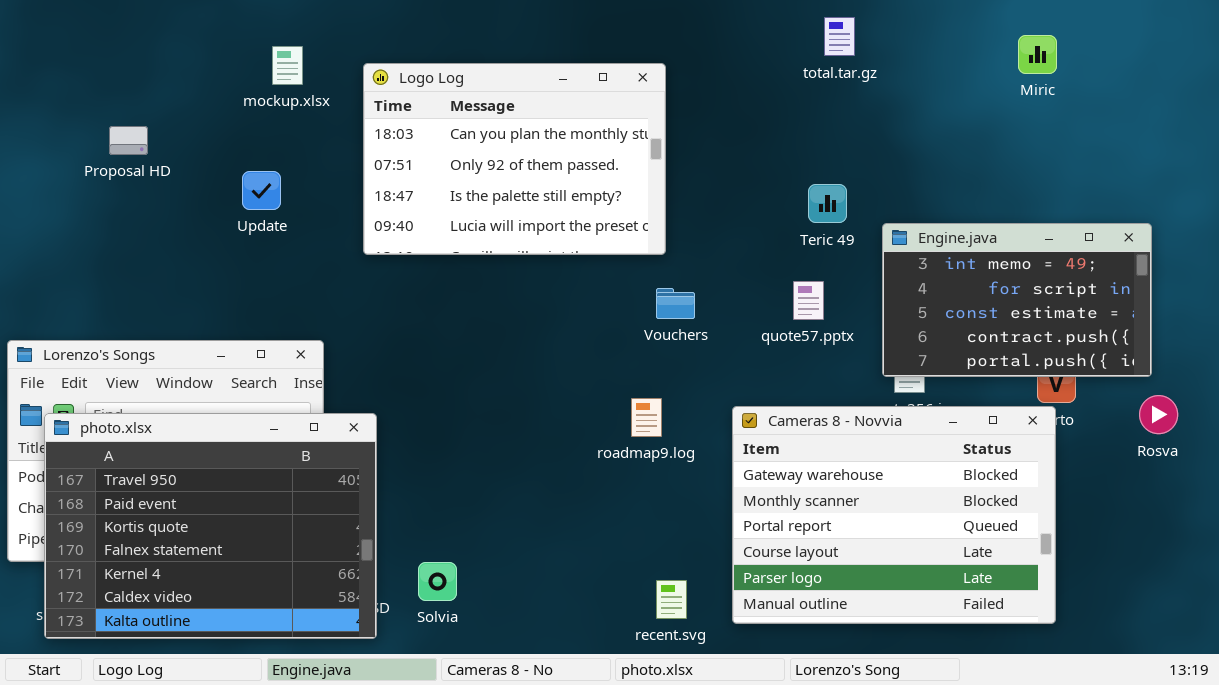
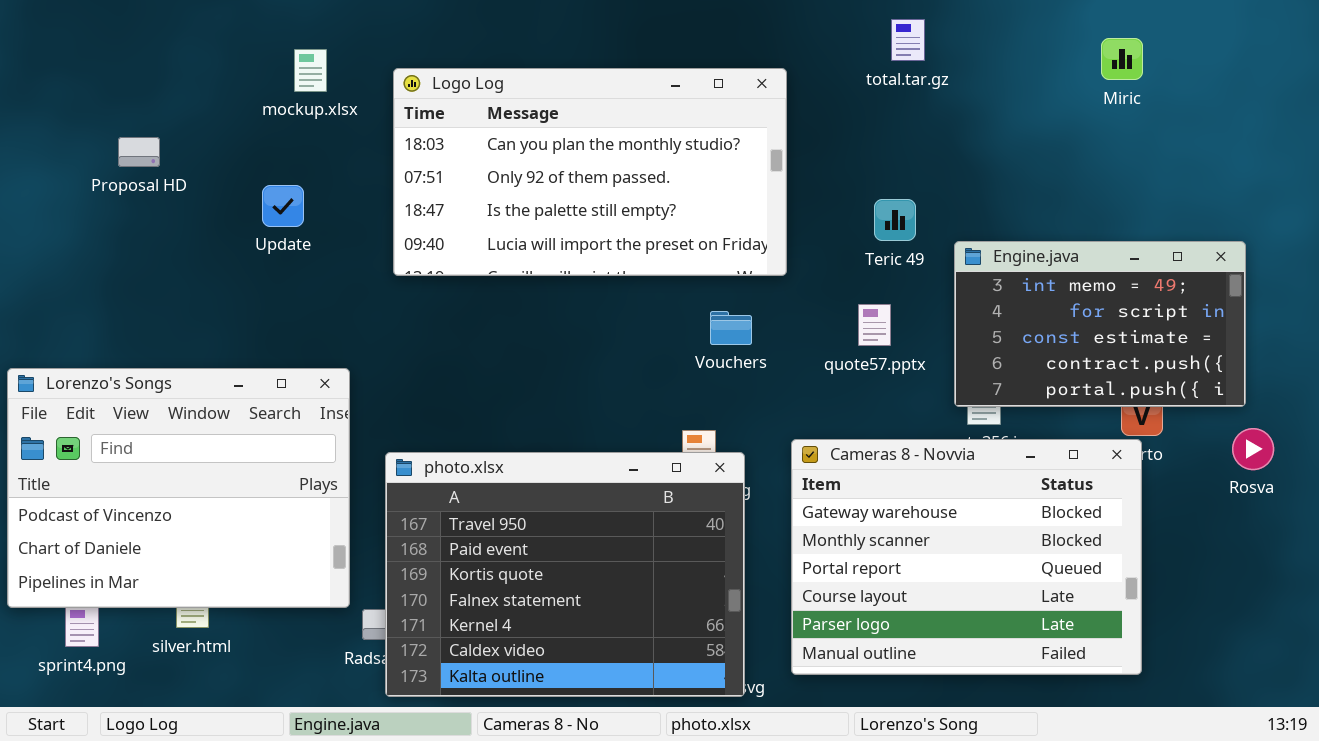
Logo Log: [363,63,666,255] -> [393,68,787,276], resized
photo.xlsx: [44,413,377,639] -> [385,452,745,697], moved

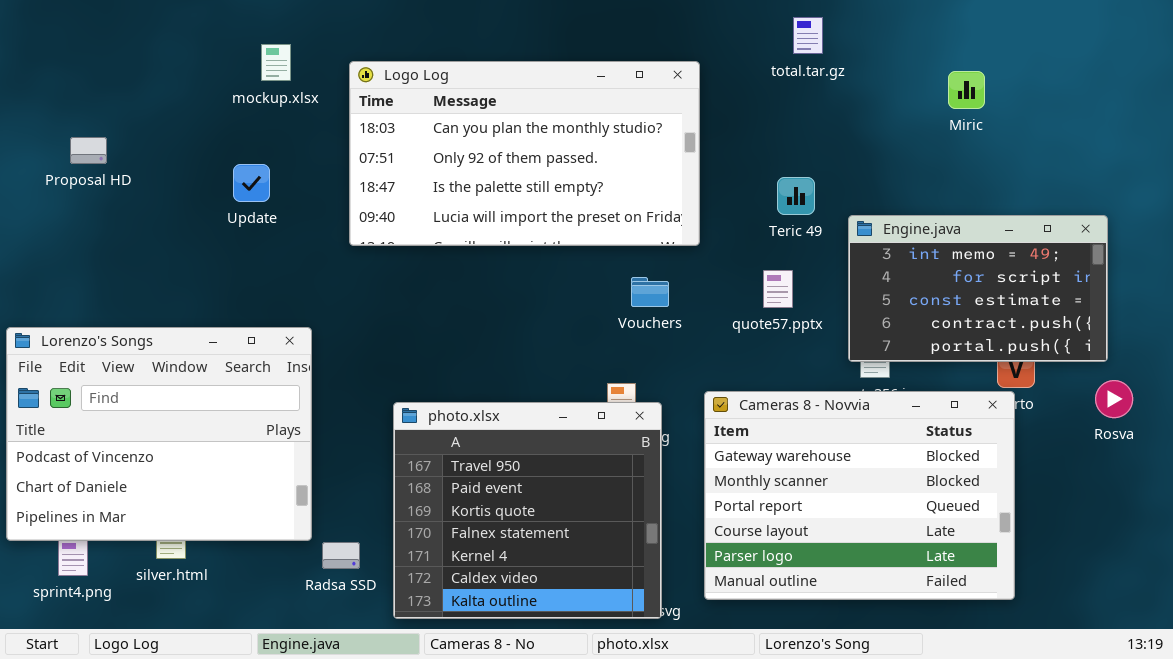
Miric: [1101,38,1143,80] -> [948,71,985,109], moved
Proposal HD: [118,137,160,167] -> [70,137,107,164], moved
photo.xlsx: [385,452,745,697] -> [393,402,662,619], resized

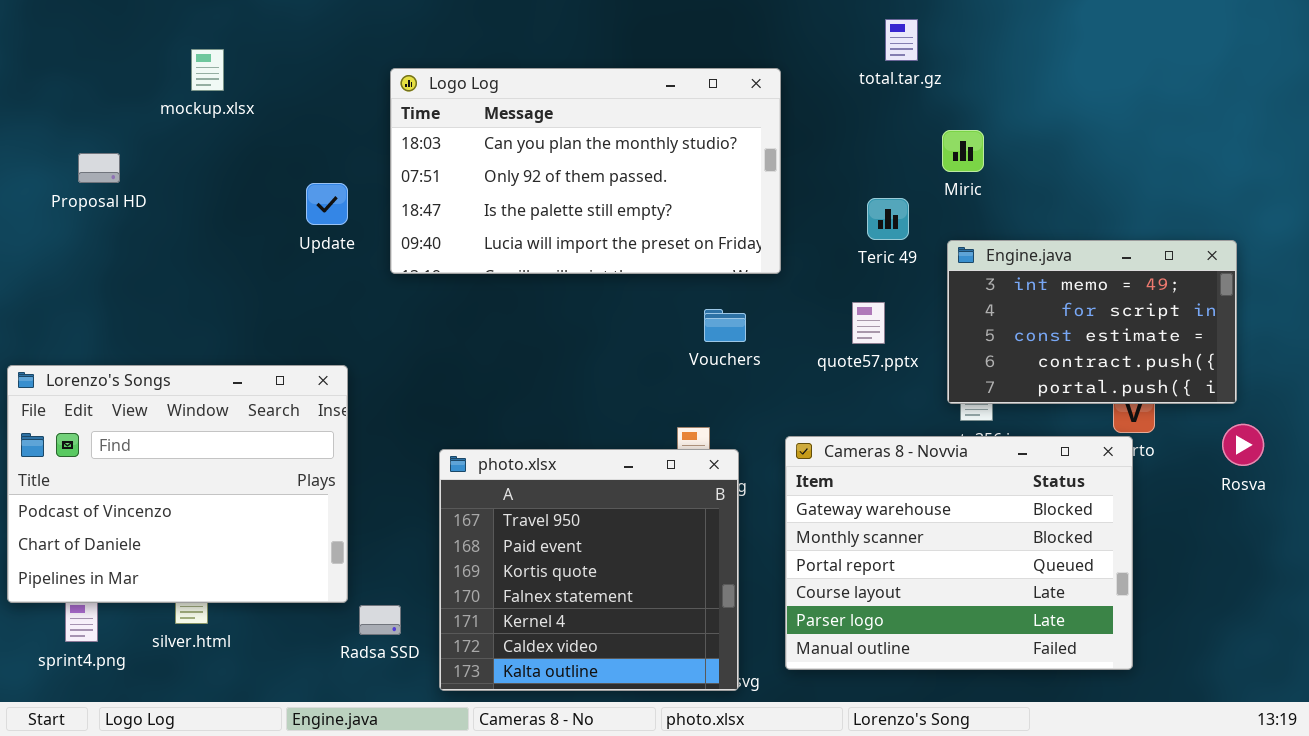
mockup.xlsx: [261,44,291,81] -> [191,49,224,91], moved
Miric: [948,71,985,109] -> [942,130,984,172], moved
Update: [233,164,270,202] -> [306,183,348,225], moved

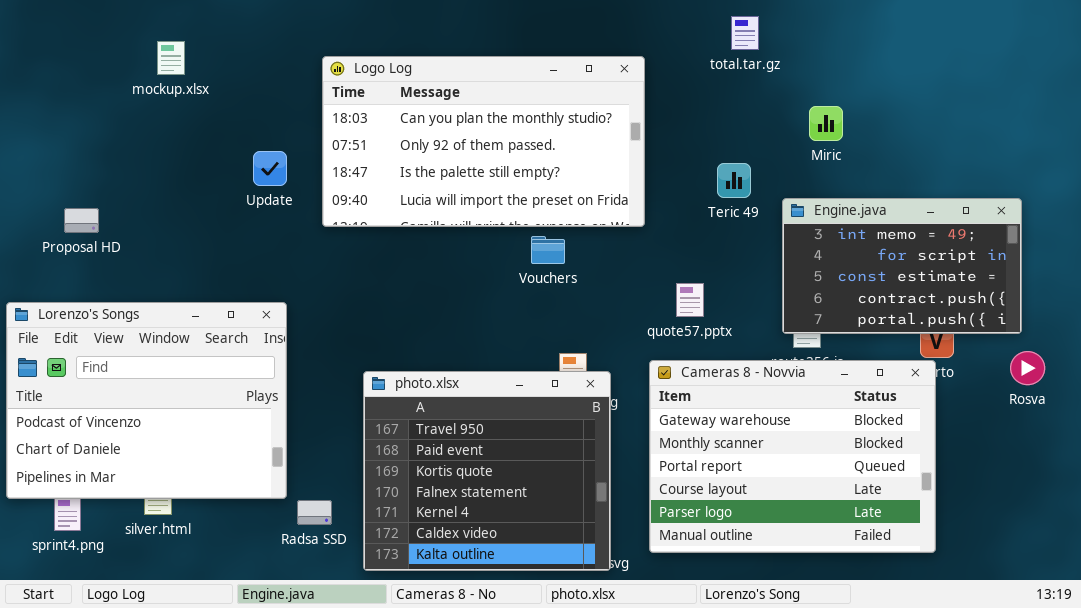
Miric: [942,130,984,172] -> [809,106,843,141], moved
Proposal HD: [78,153,120,183] -> [64,208,99,233], moved
quote57.pptx: [852,302,885,344] -> [676,283,704,317], moved
Vouchers: [704,309,746,342] -> [531,236,565,264], moved

